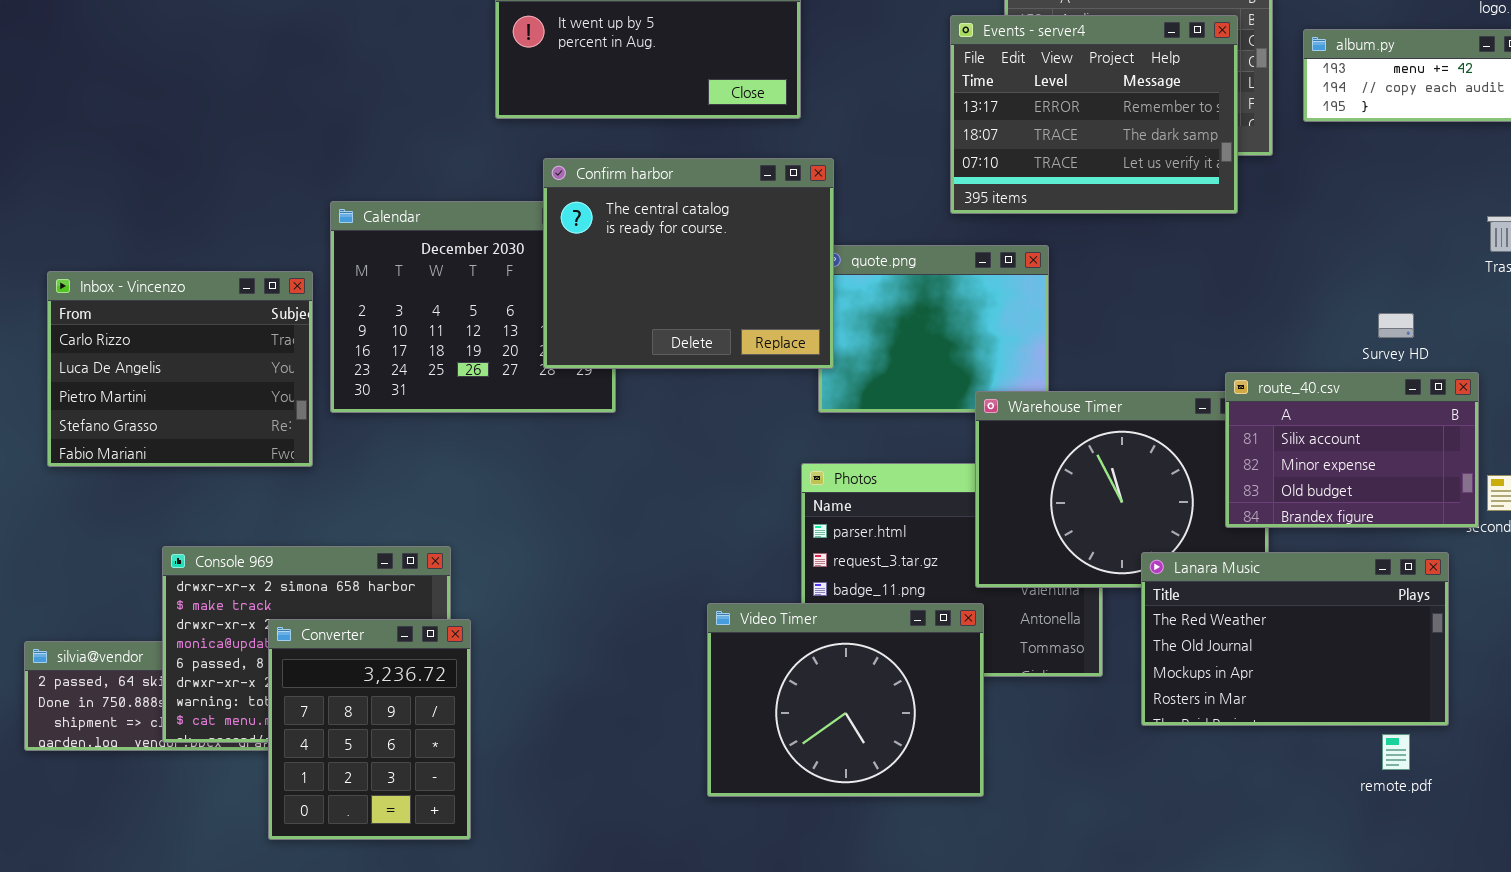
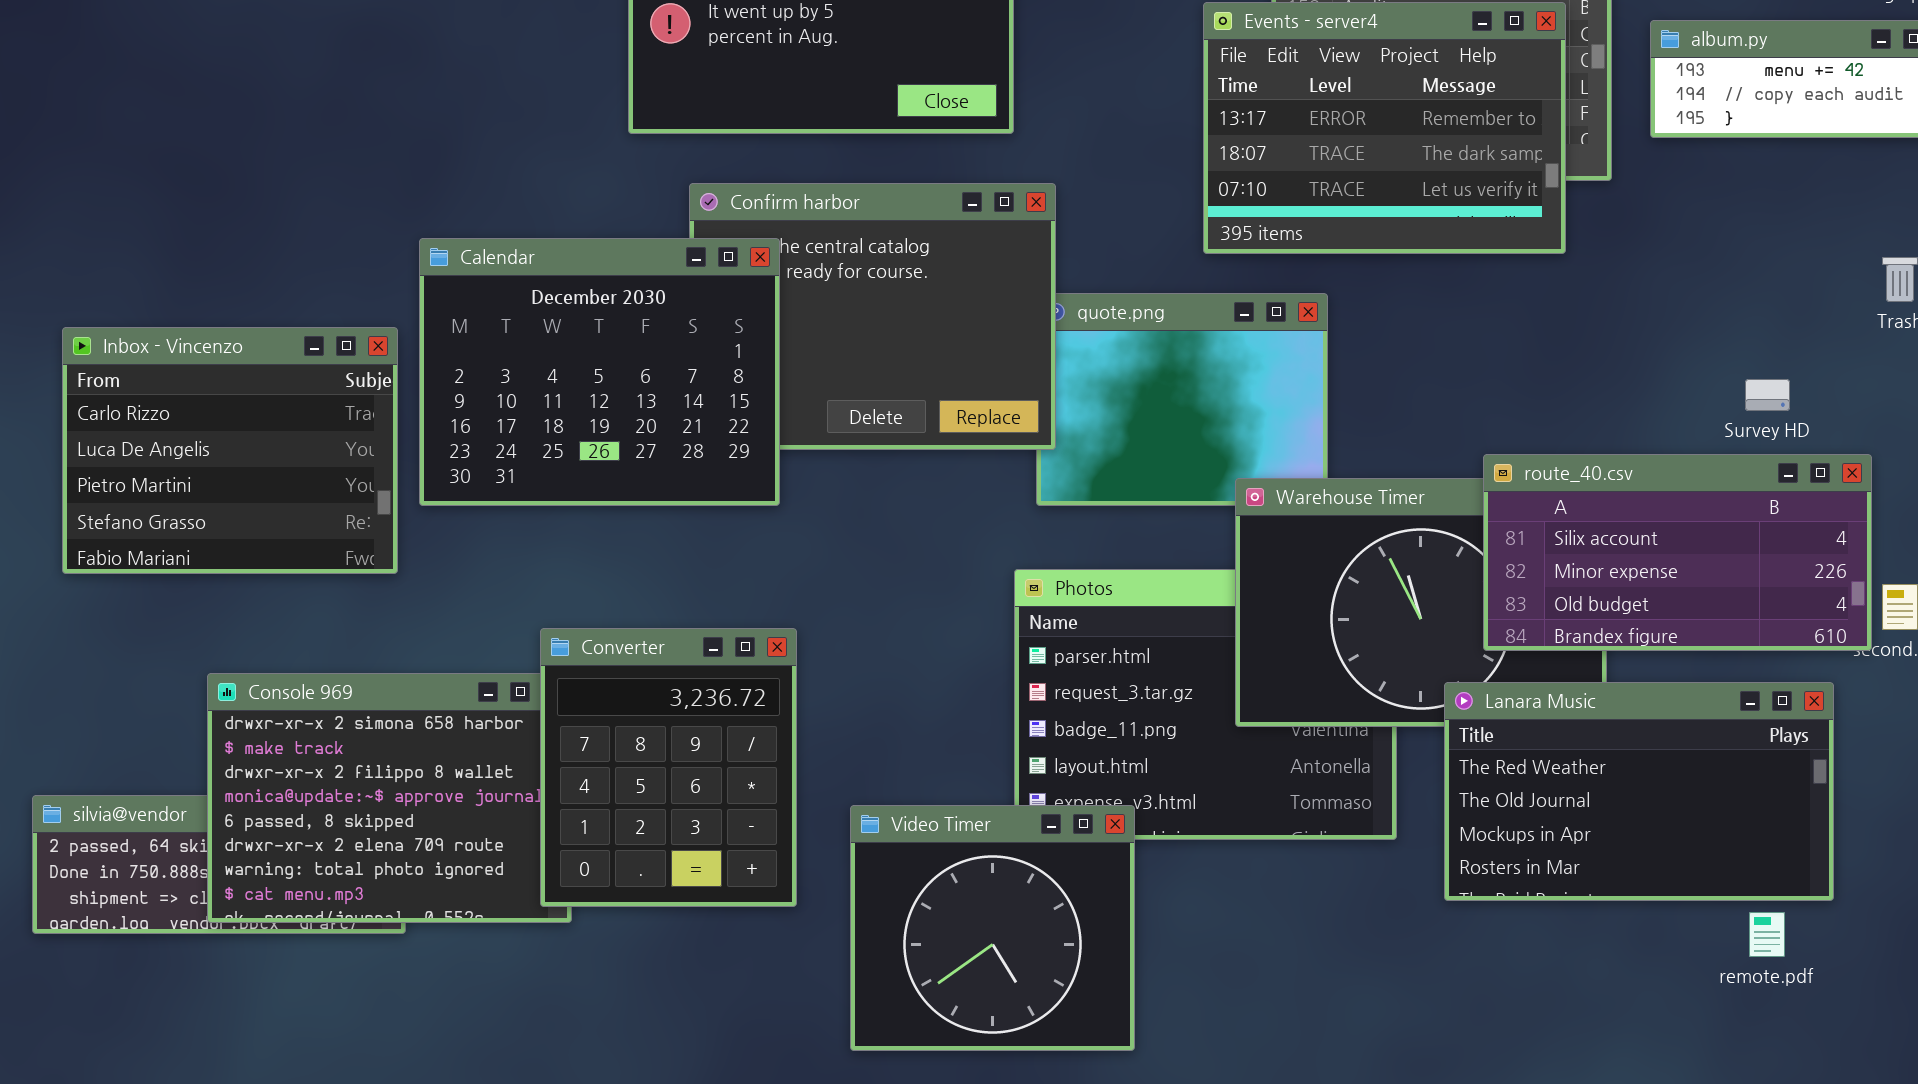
Calendar: [330,201,616,413] -> [419,238,780,506], raised
route_40.csv: [1225,372,1479,528] -> [1483,454,1872,651], resized
Video Timer: [707,603,984,797] -> [850,805,1135,1051], moved, resized
Converter: [268,619,471,840] -> [540,628,797,907], moved

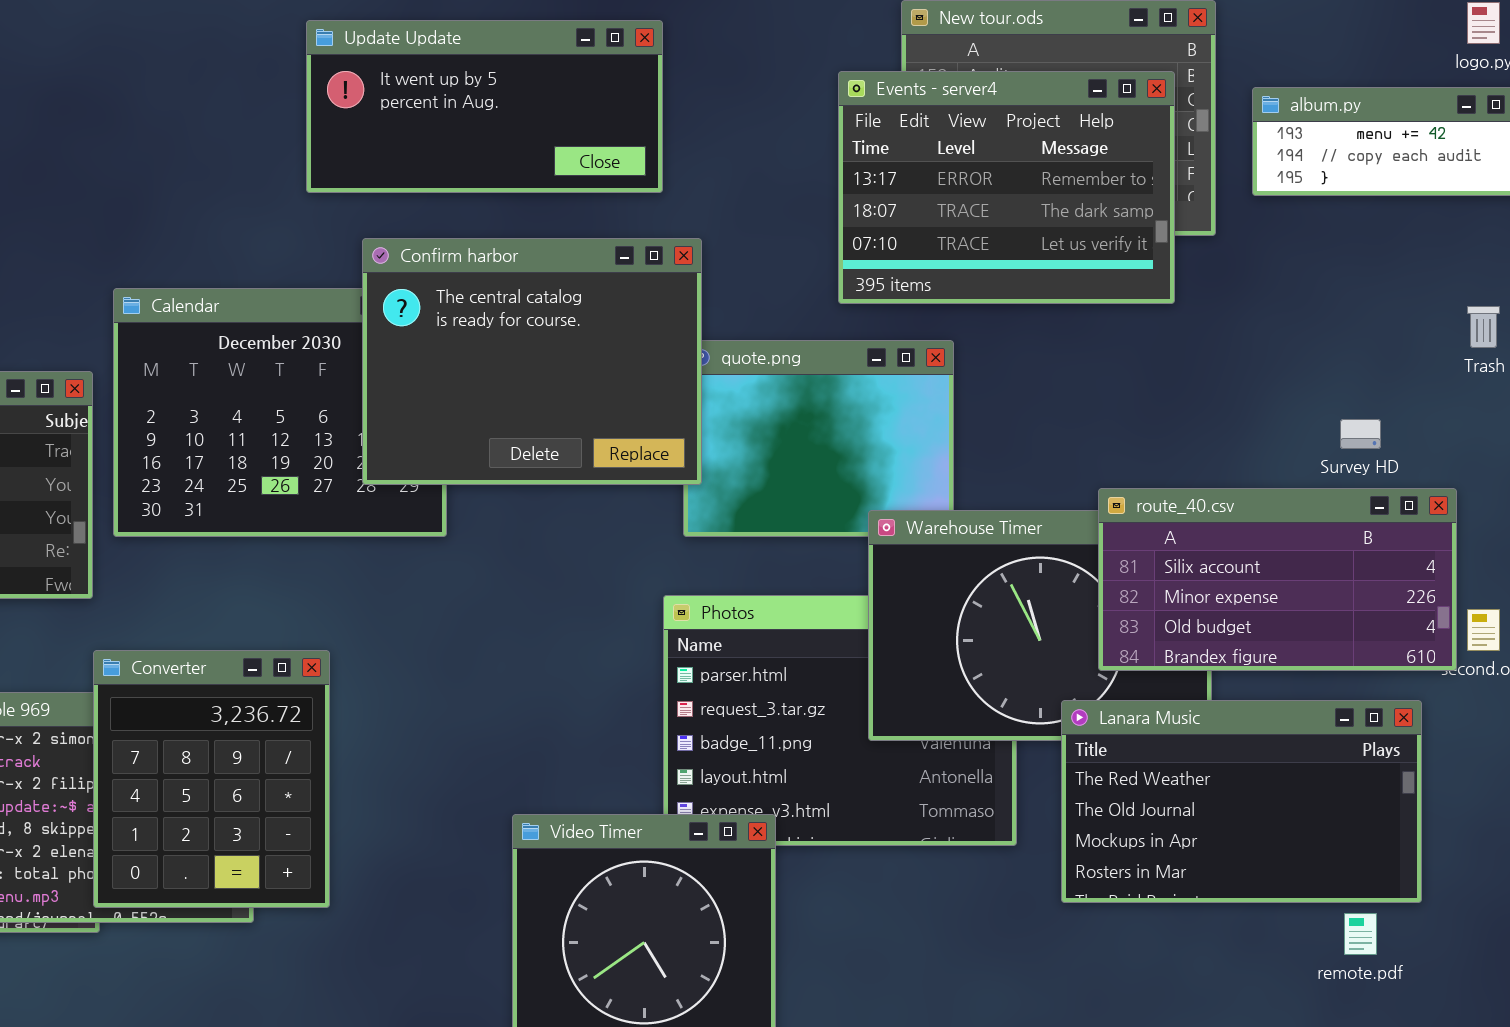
Confirm harbor: [689,183,1056,450] -> [362,238,702,485], raised
Converter: [540,628,797,907] -> [93,650,330,908], moved

